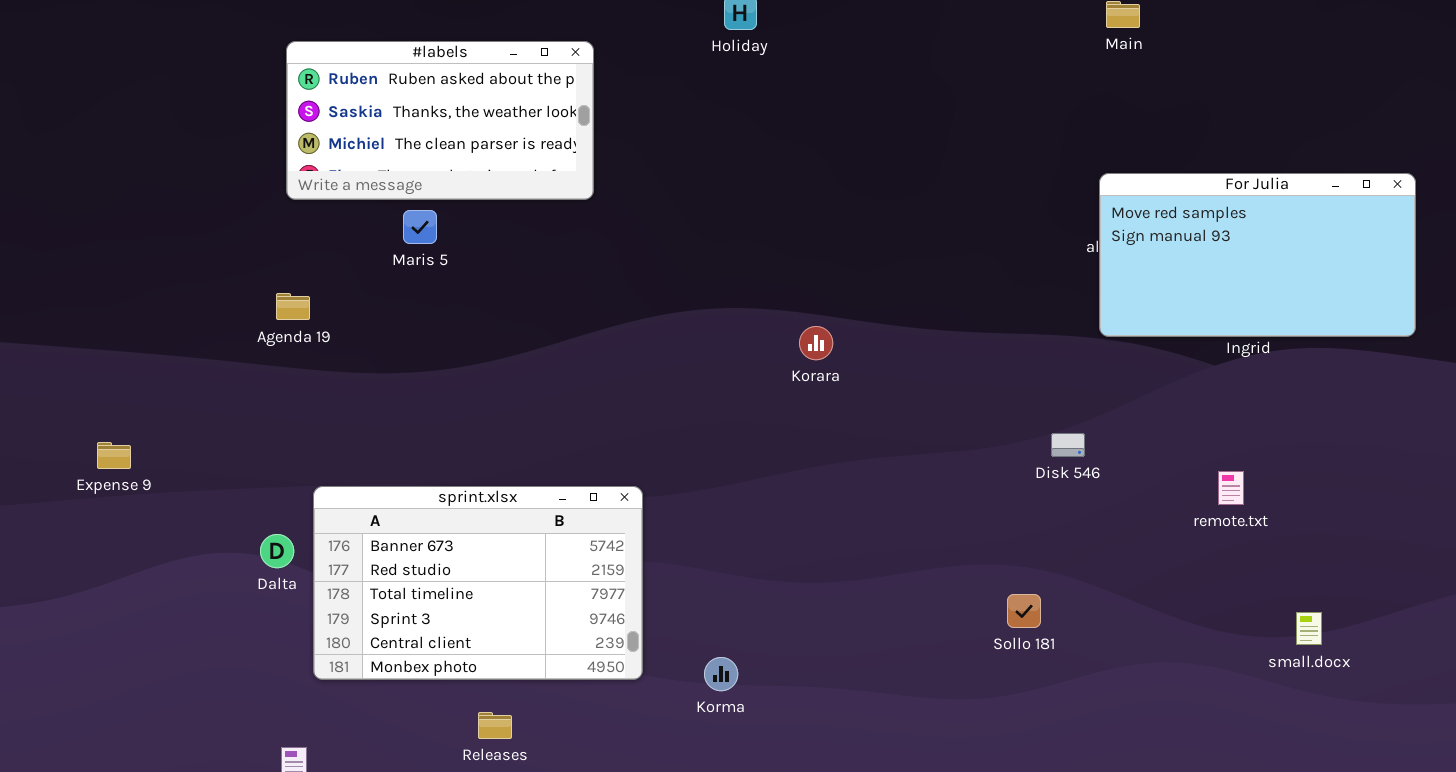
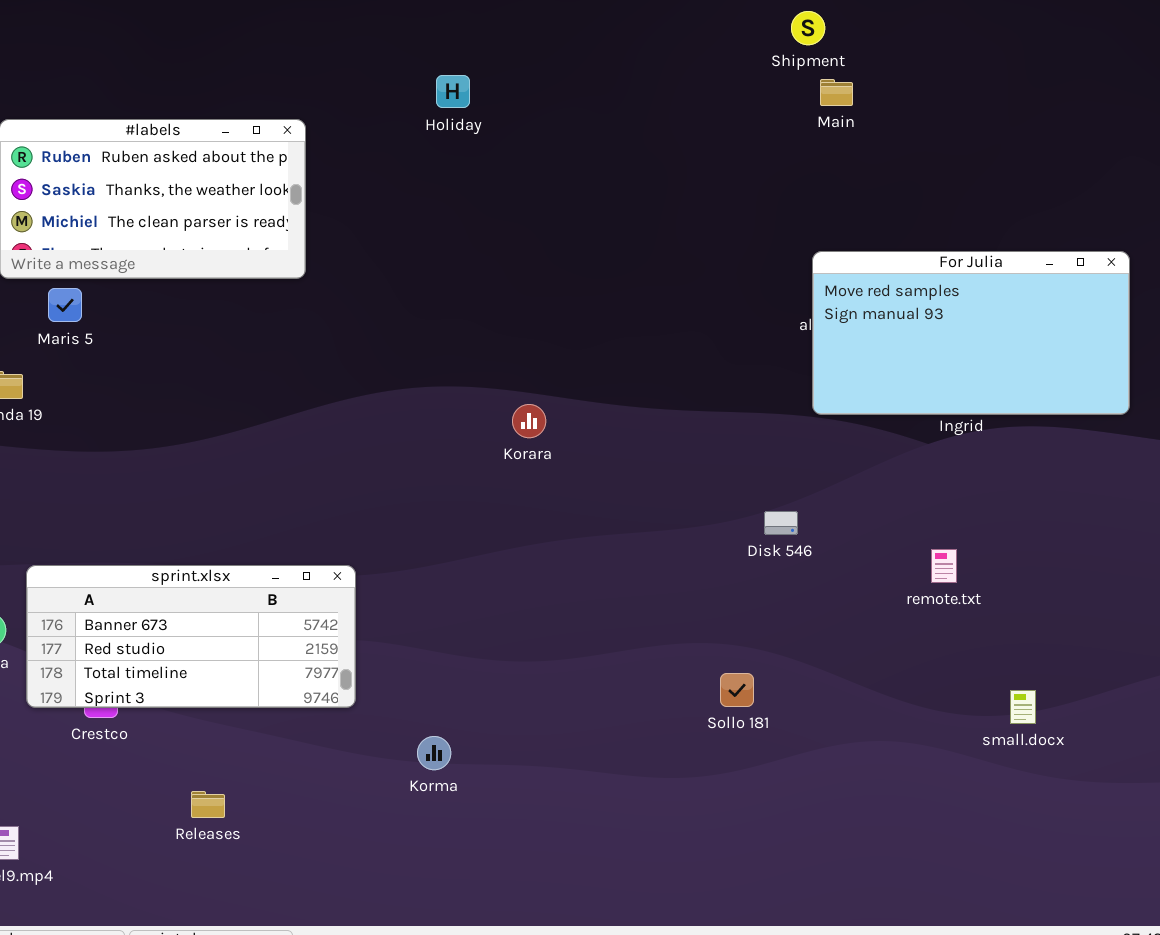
Maris 5: [403,210,437,244] -> [48,288,82,322], moved
sprint.xlsx: [313,486,643,680] -> [26,565,356,708], resized

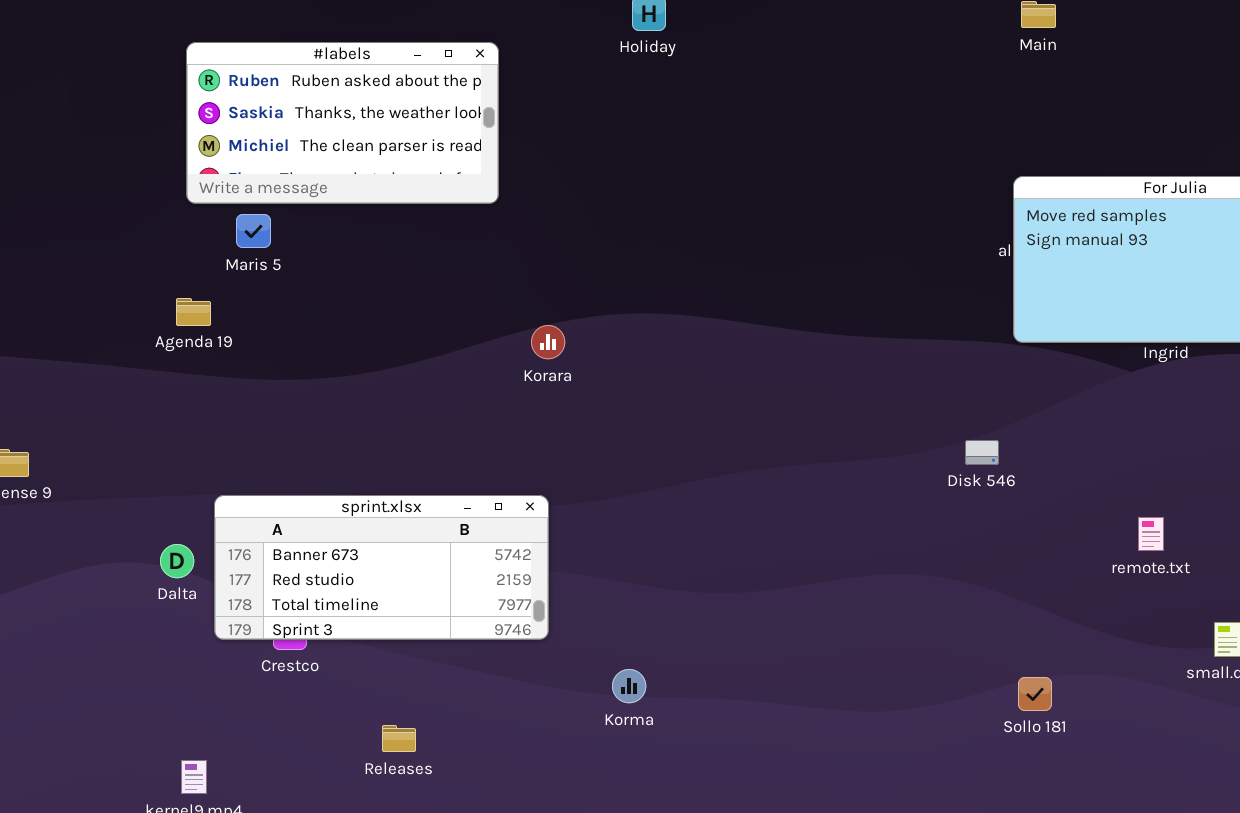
Korara: [512,404,546,438] -> [531,325,565,359], moved
remote.txt: [931,549,957,583] -> [1138,517,1164,551], moved
Sollo 181: [720,673,754,707] -> [1018,677,1052,711], moved

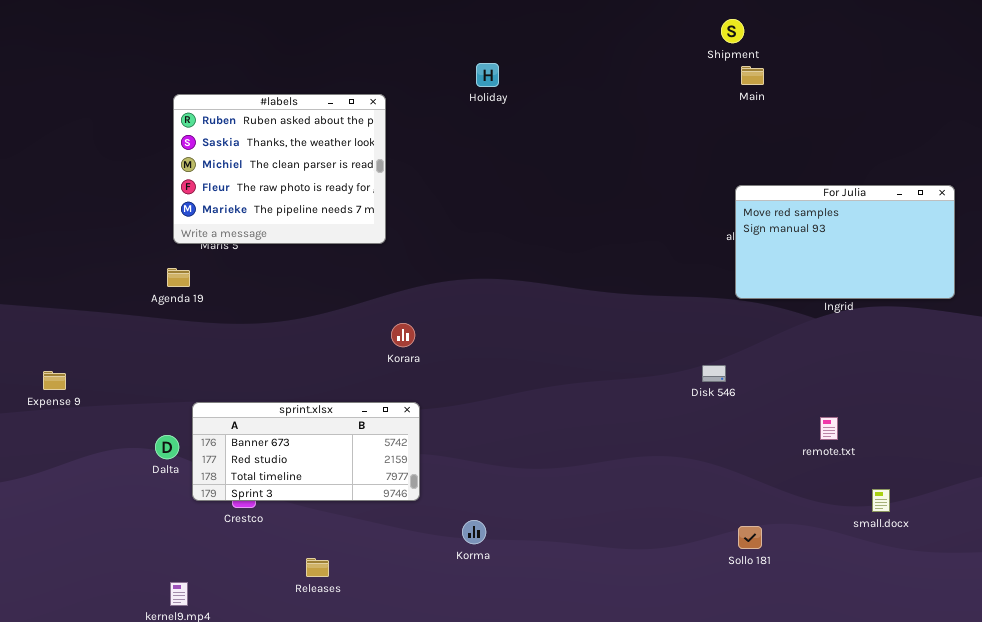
#labels: [186,42,499,204] -> [173,94,386,244], resized
Korara: [531,325,565,359] -> [391,323,415,347], moved

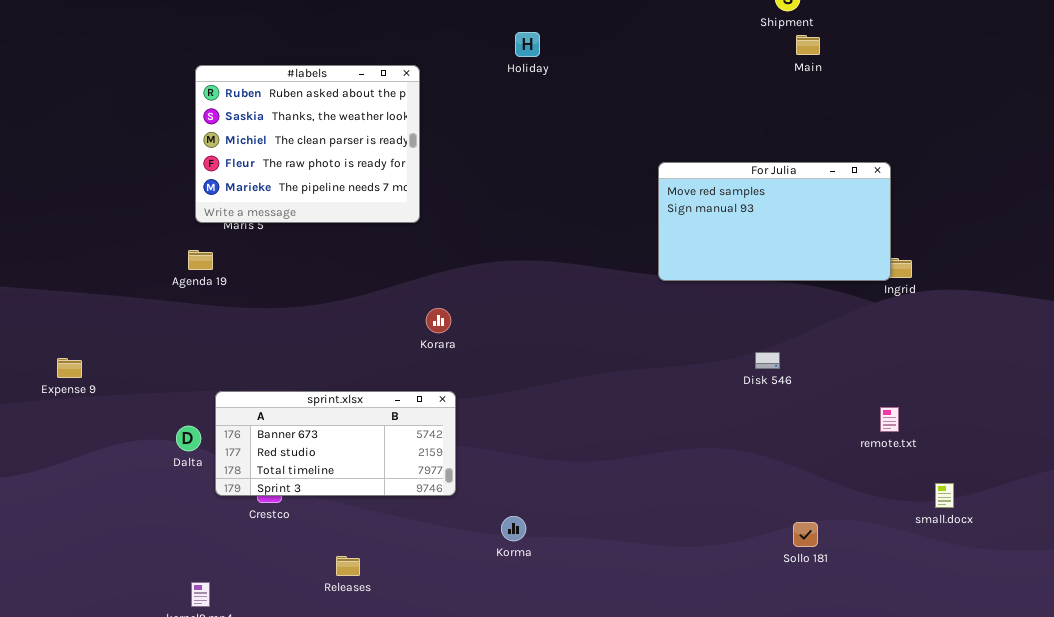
For Julia: [735,185,955,299] -> [658,162,891,281], moved

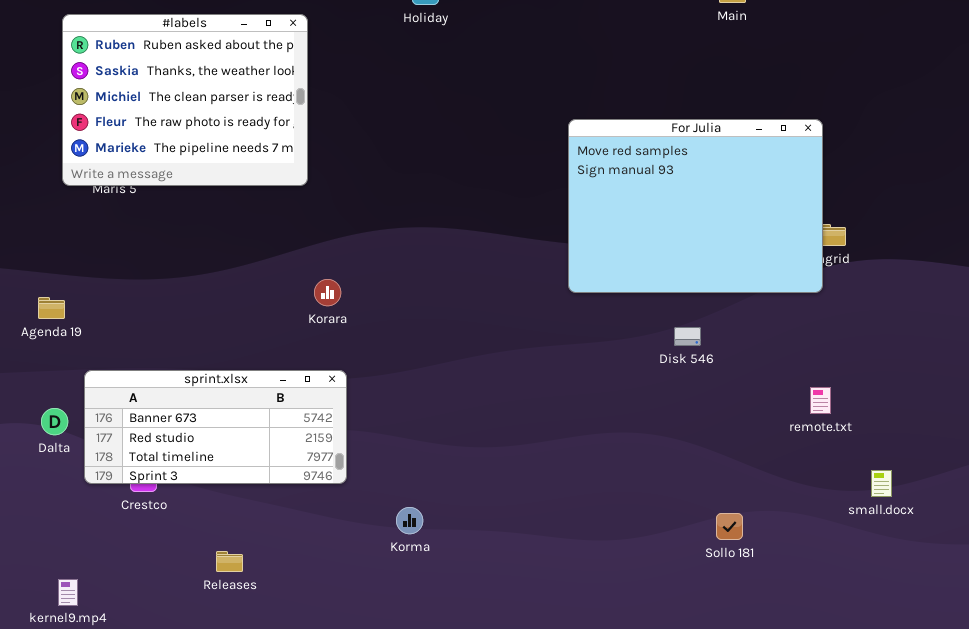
For Julia: [658,162,891,281] -> [568,119,823,293], resized
Agenda 19: [188,250,213,270] -> [38,297,65,319], moved

